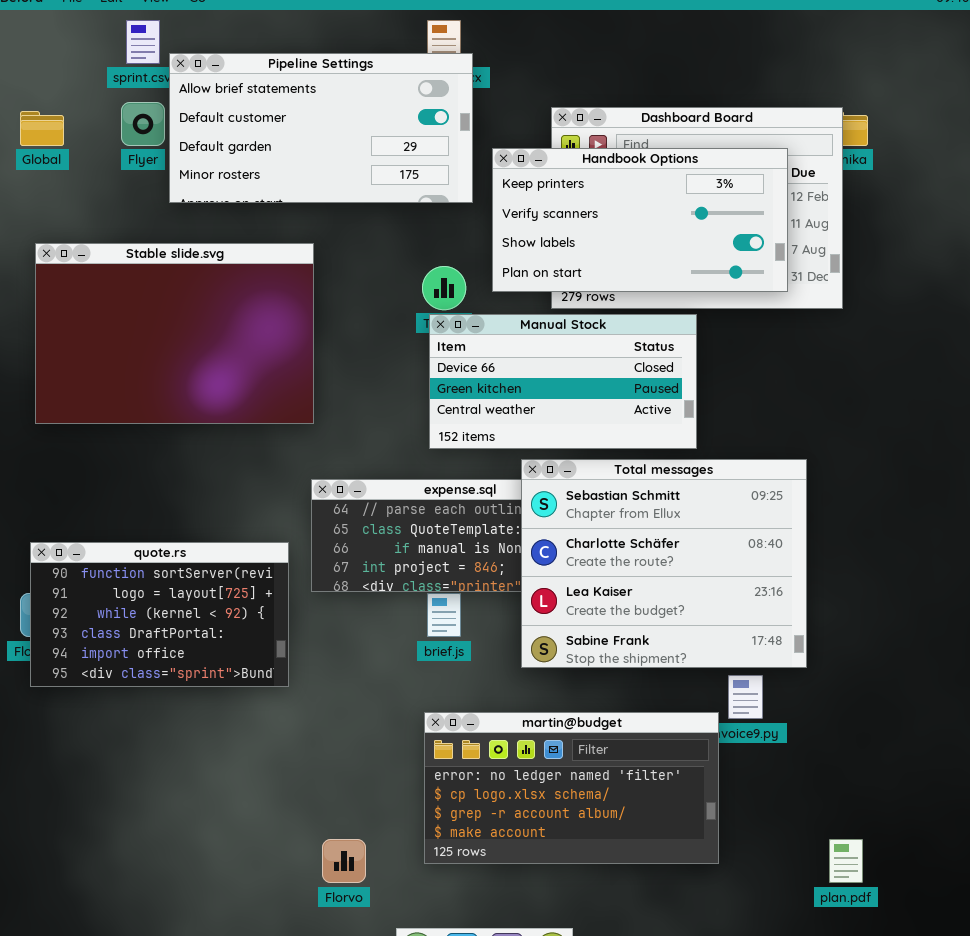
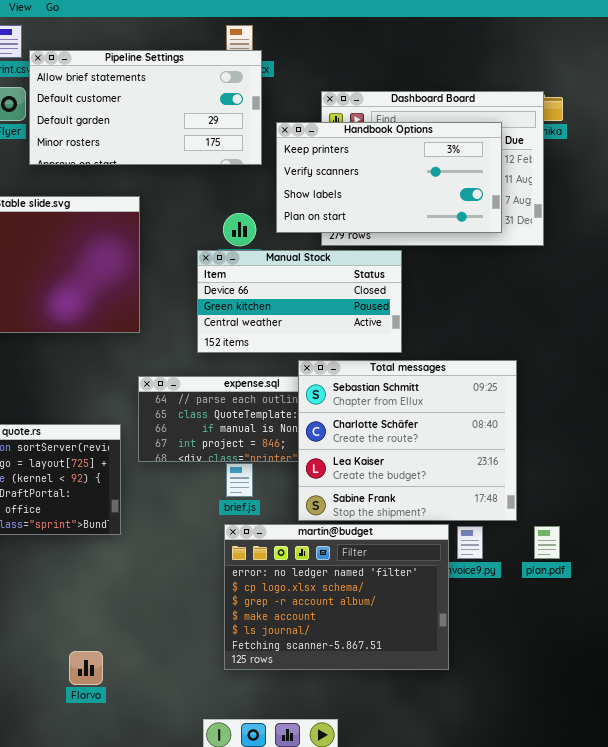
Manual Stock: [429,314,697,449] -> [197,250,402,353], moved
martin@budget: [424,712,719,864] -> [224,524,449,670], resized
Florvo: [322,839,366,883] -> [69,651,103,685], moved
plan.pdf: [829,839,863,883] -> [534,526,560,559], moved

